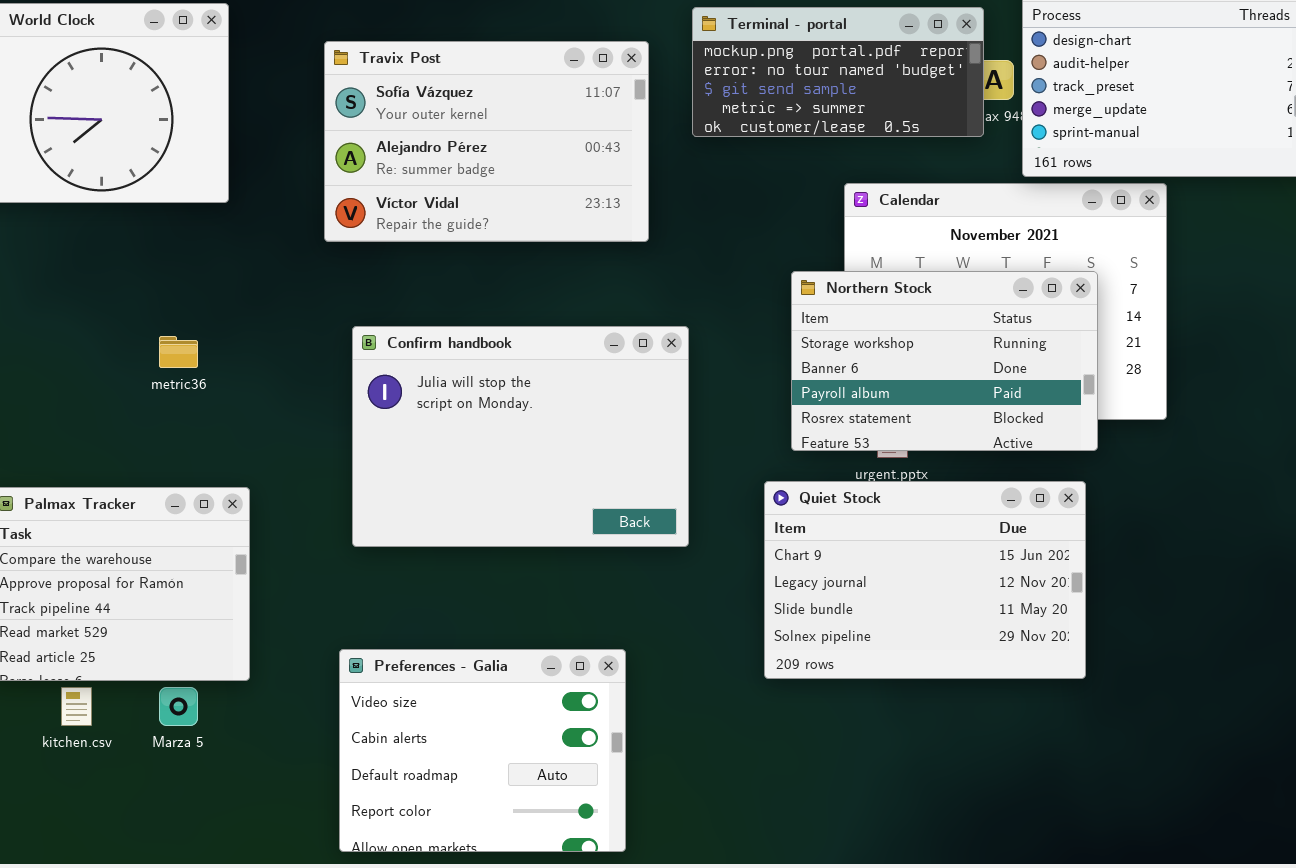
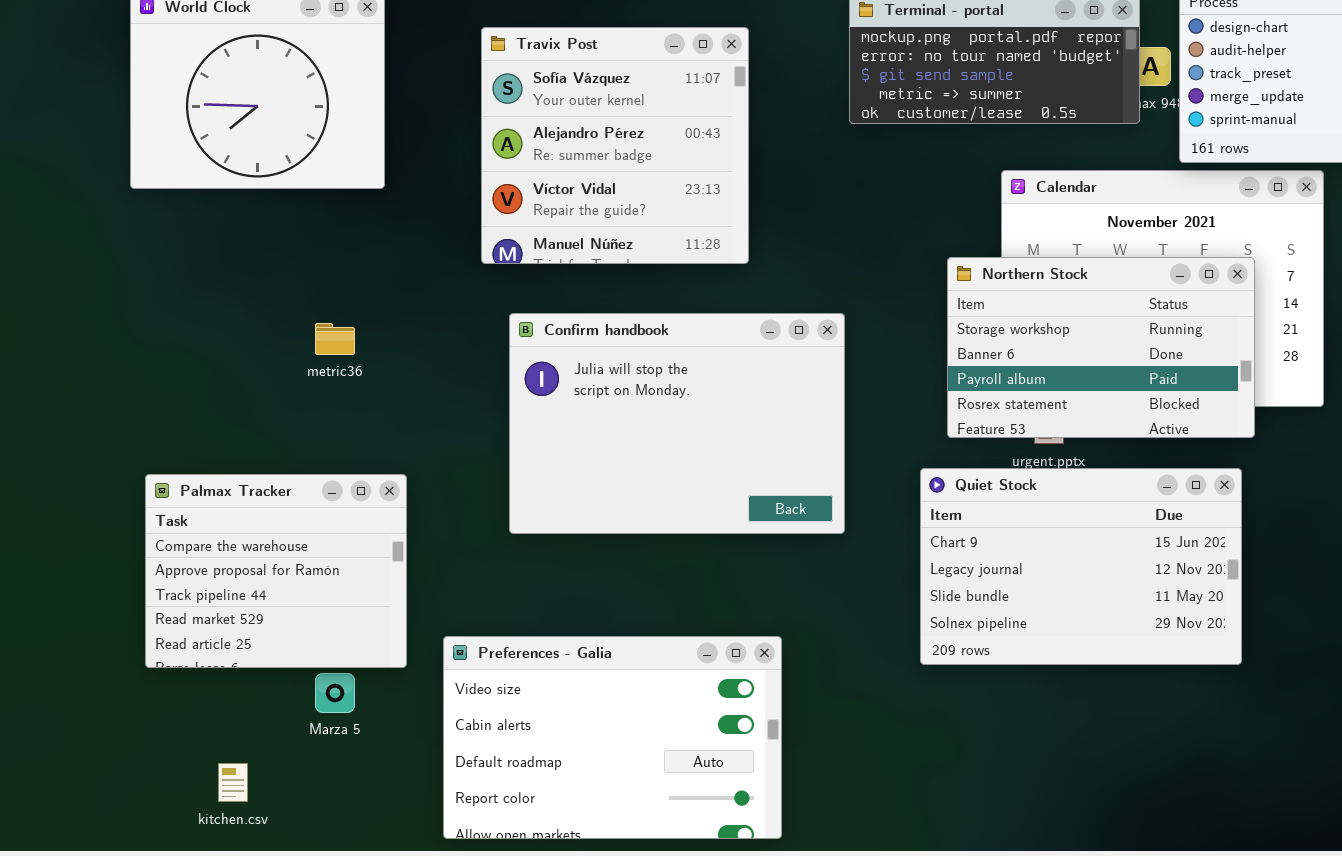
Travix Post: [324,41,649,242] -> [481,27,749,264], resized
Preferences - Galia: [339,649,626,852] -> [443,636,782,839], resized
kitchen.csv: [61,687,92,726] -> [218,763,248,802], moved

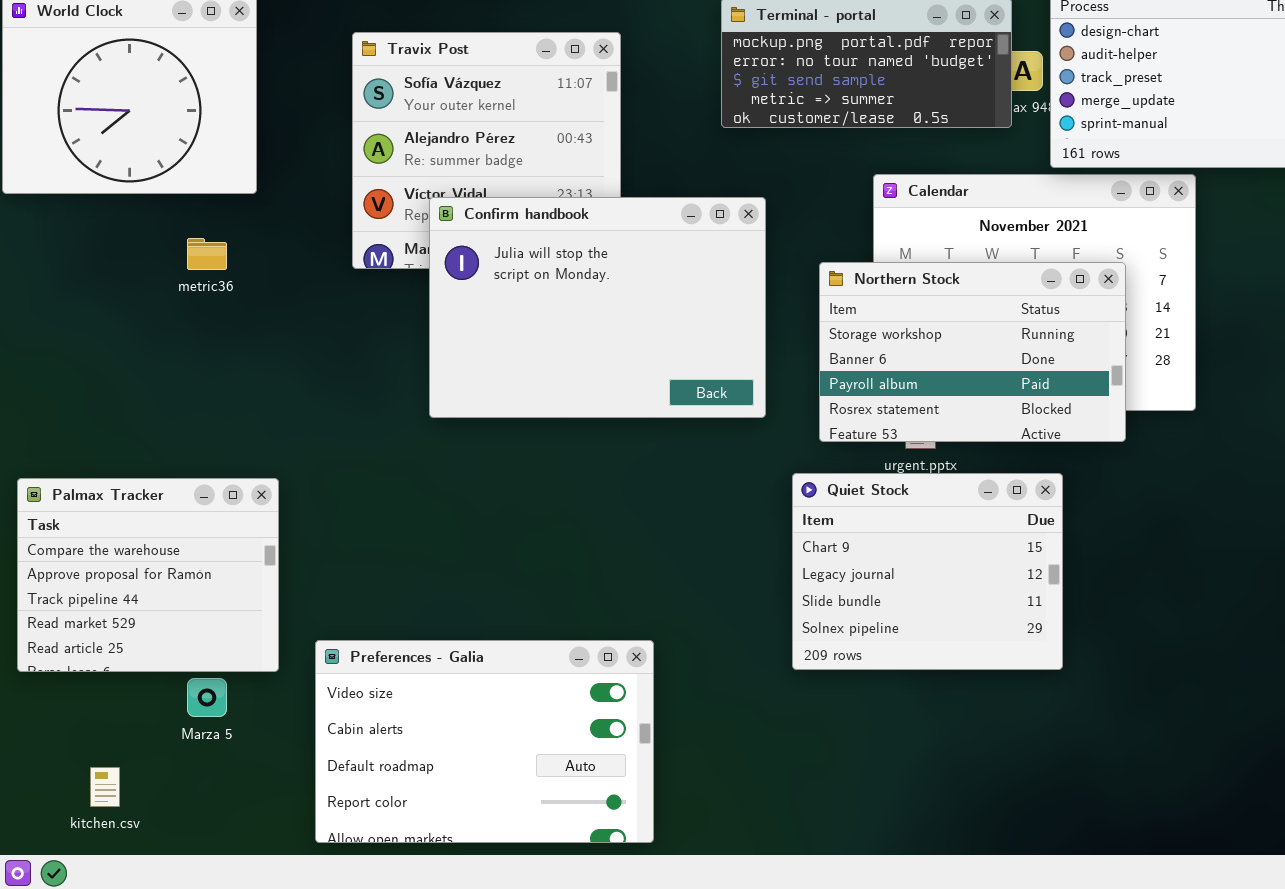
Confirm handbook: [509,313,845,534] -> [429,197,766,418], moved
metric36: [315,323,355,355] -> [187,238,227,270], moved
Quiet Stock: [920,468,1242,665] -> [792,473,1063,670], resized

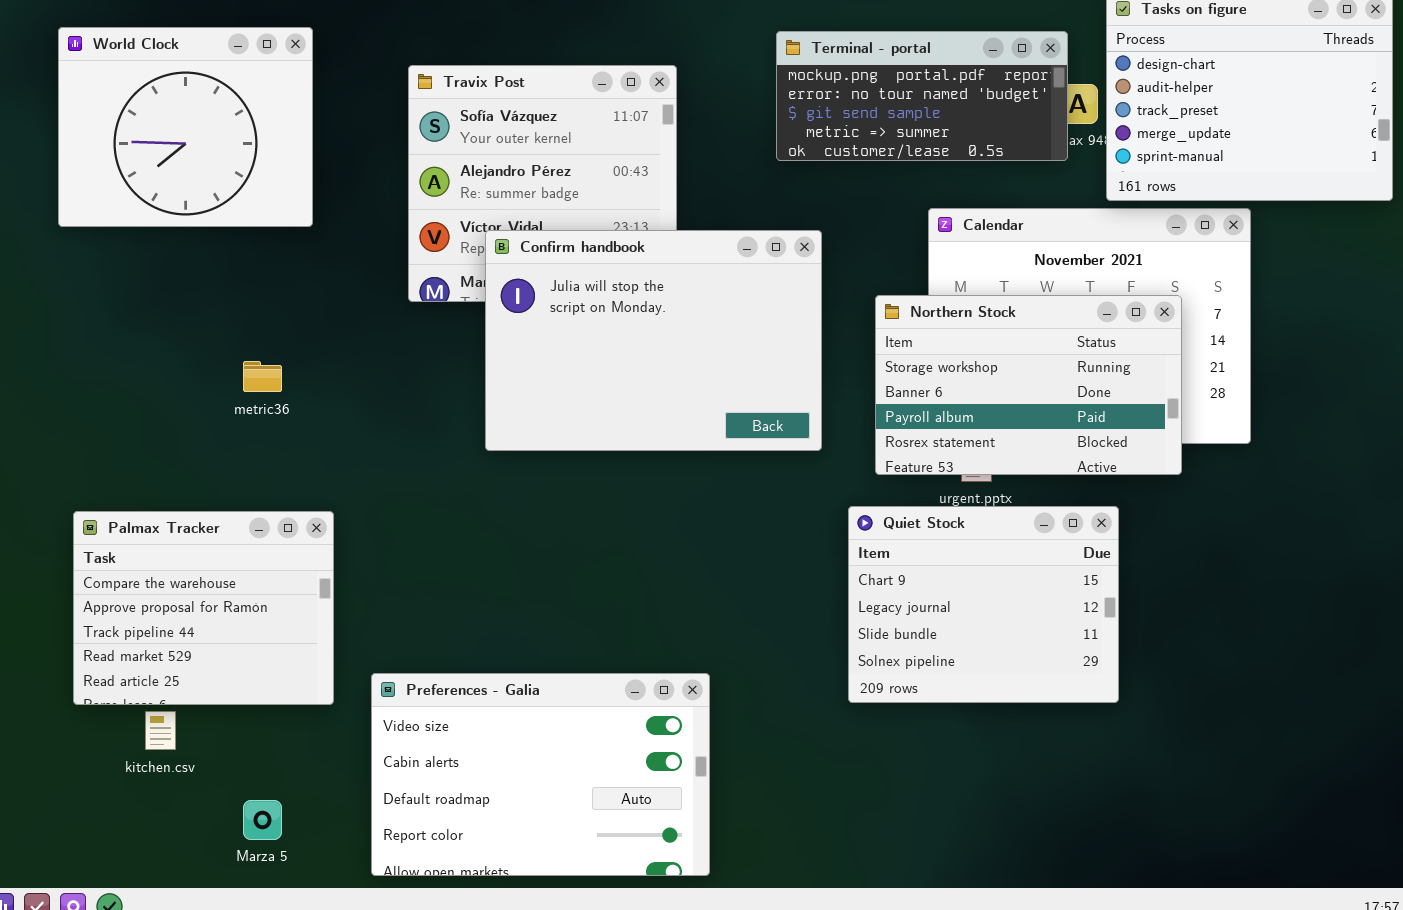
metric36: [187,238,227,270] -> [243,361,282,392], moved
Marza 5: [187,678,227,717] -> [243,800,282,840], moved
kitchen.csv: [90,767,120,807] -> [145,711,176,750], moved

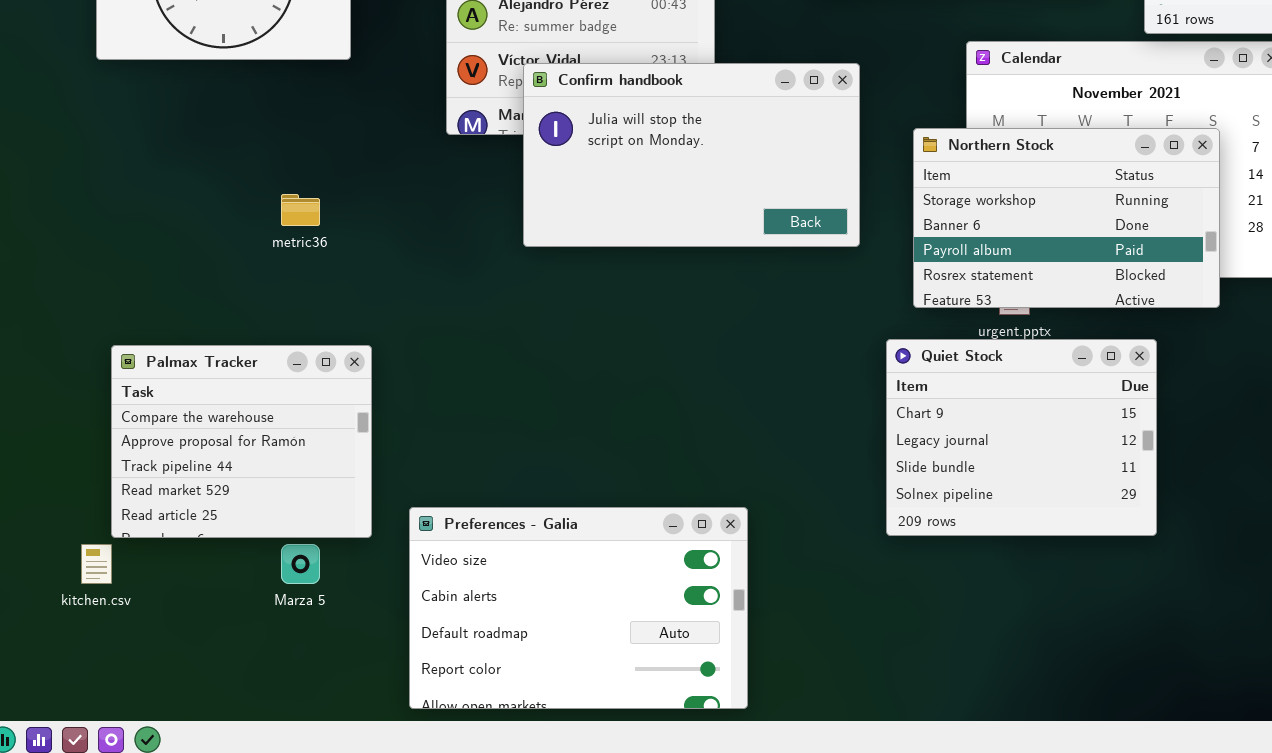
Confirm handbook: [485,230,822,451] -> [523,63,860,247], resized
kitchen.csv: [145,711,176,750] -> [81,544,112,584], moved
Marza 5: [243,800,282,840] -> [281,544,320,584], moved

